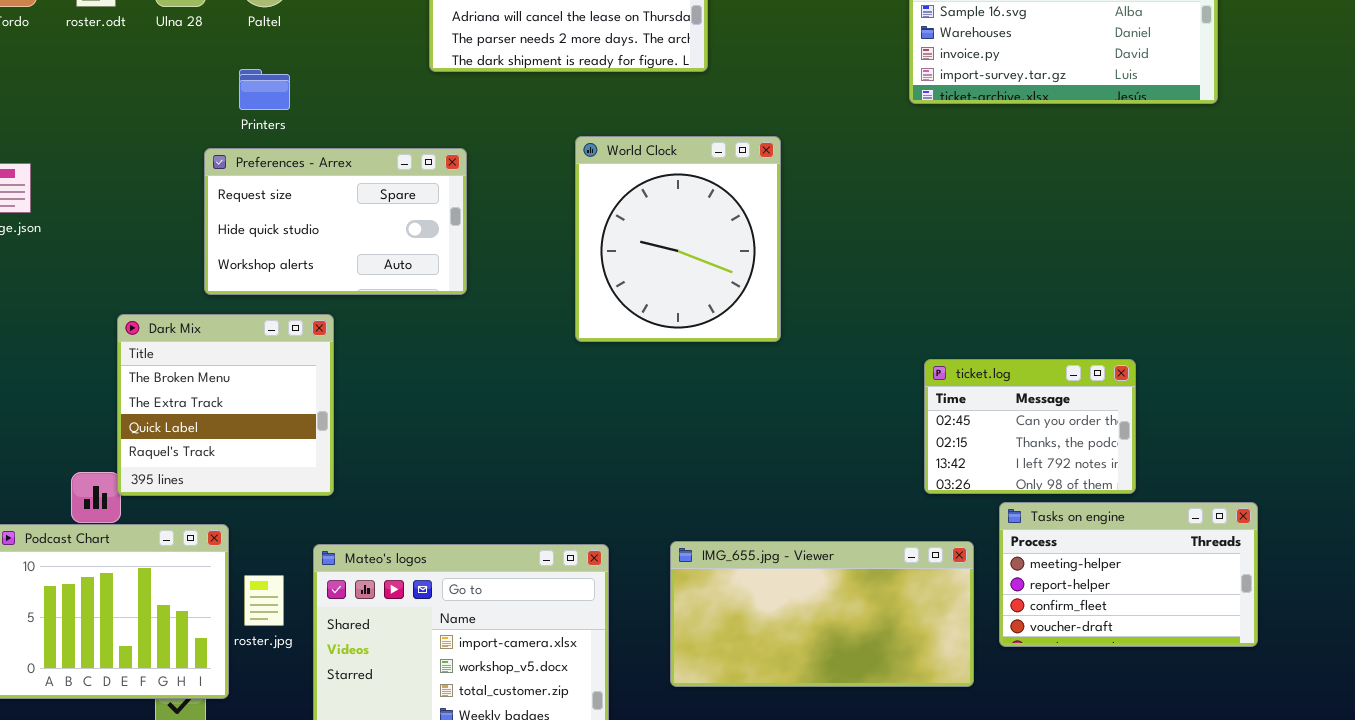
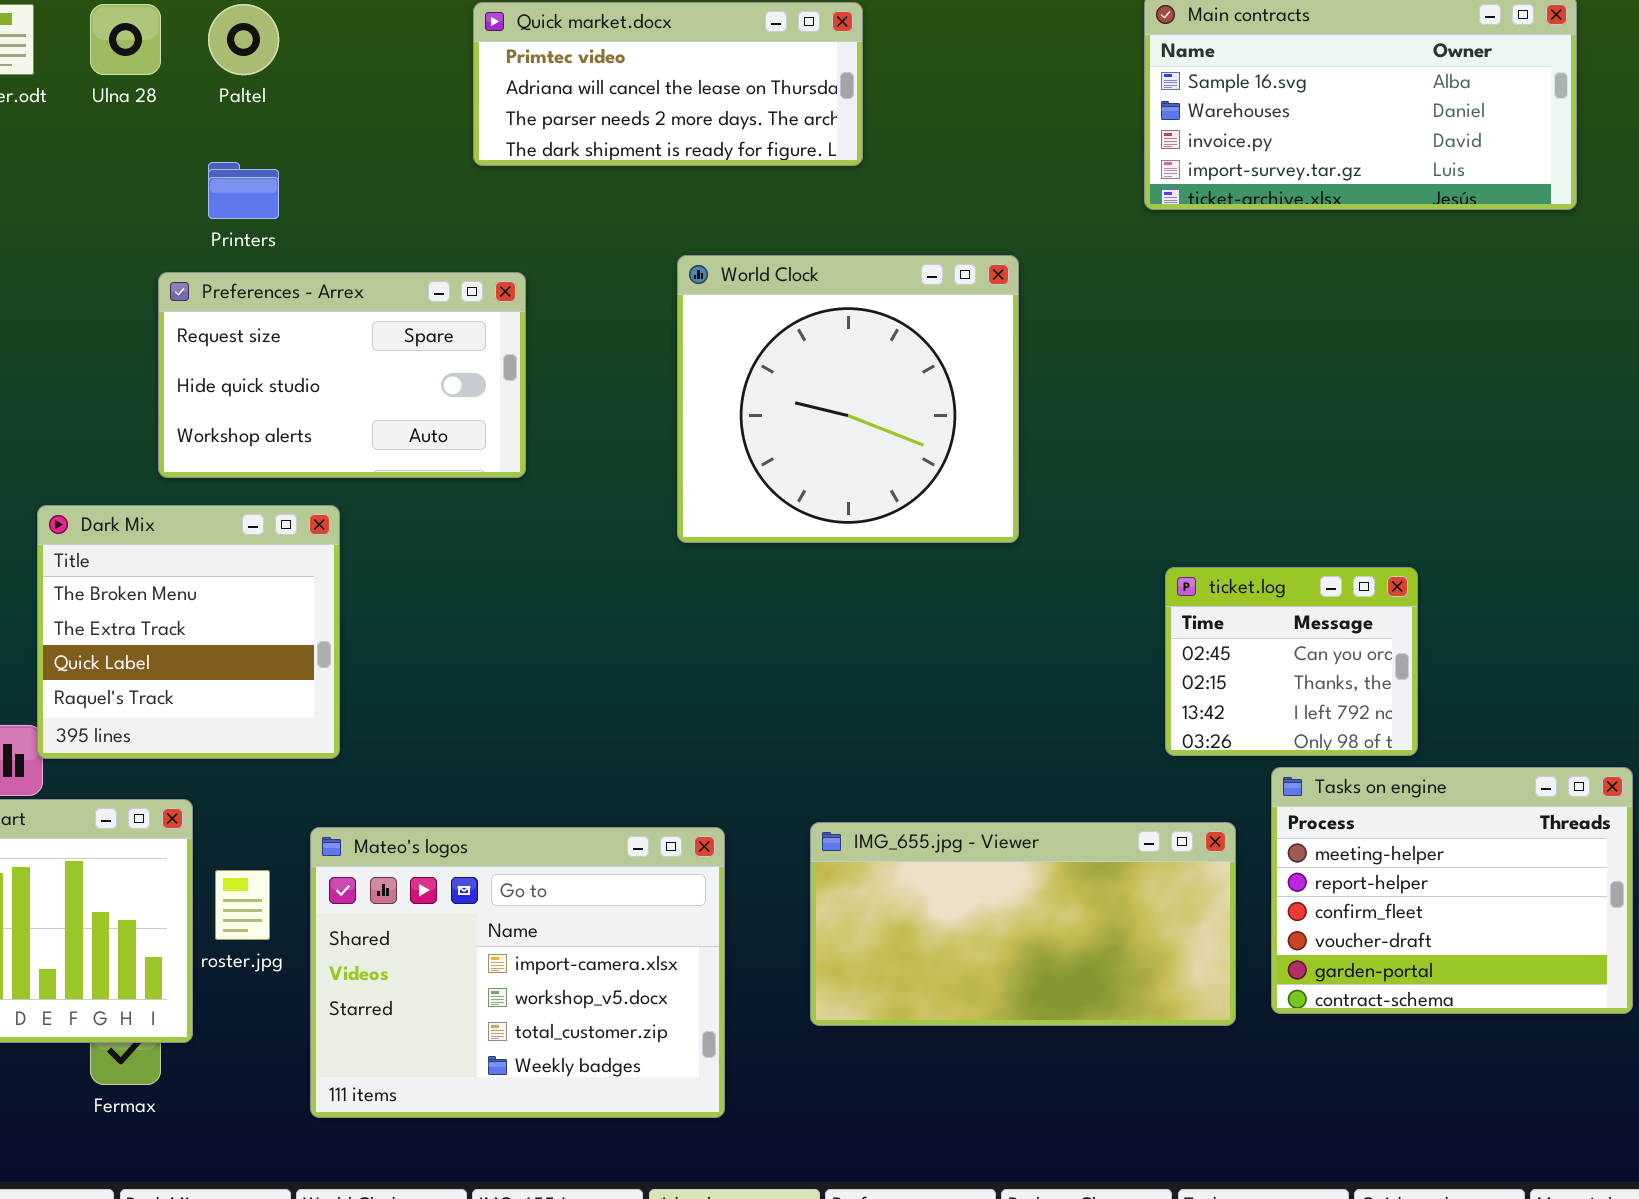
World Clock: [575,136,781,342] -> [677,255,1019,543], resized
ticket.log: [924,359,1136,494] -> [1165,567,1418,756], resized
Tasks on engine: [999,502,1258,647] -> [1271,767,1633,1014], resized

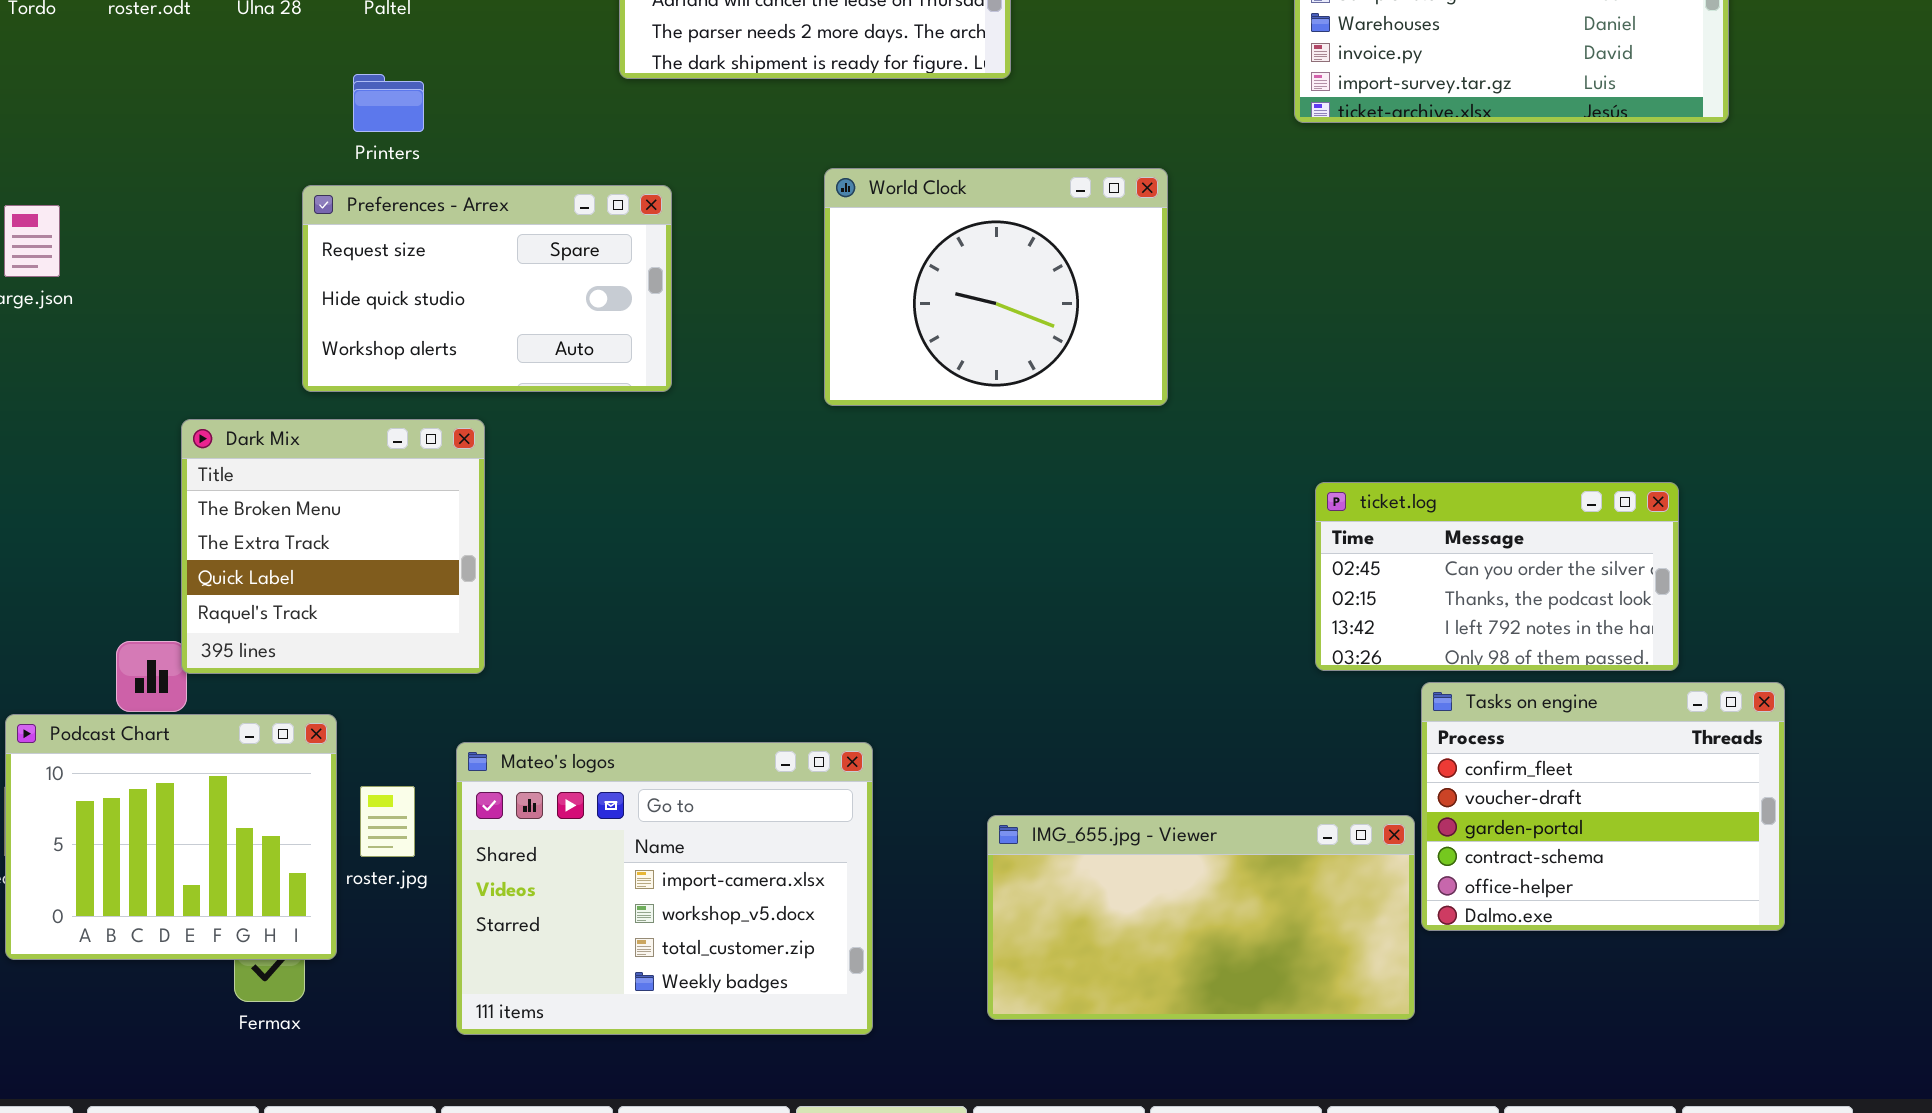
World Clock: [677,255,1019,543] -> [824,168,1168,406], resized
ticket.log: [1165,567,1418,756] -> [1315,482,1679,671], resized
Tasks on engine: [1271,767,1633,1014] -> [1421,682,1785,931], scrolled down 2 rows
IMG_655.jpg - Viewer: [810,822,1236,1026] -> [987,815,1415,1020], moved

